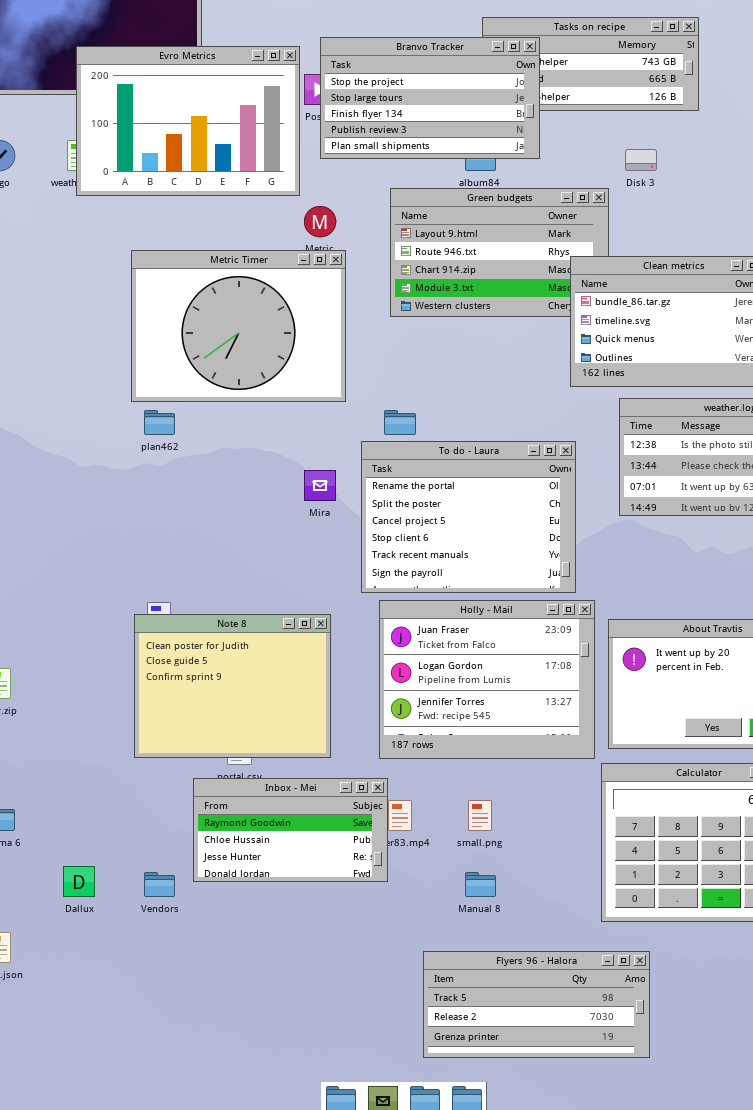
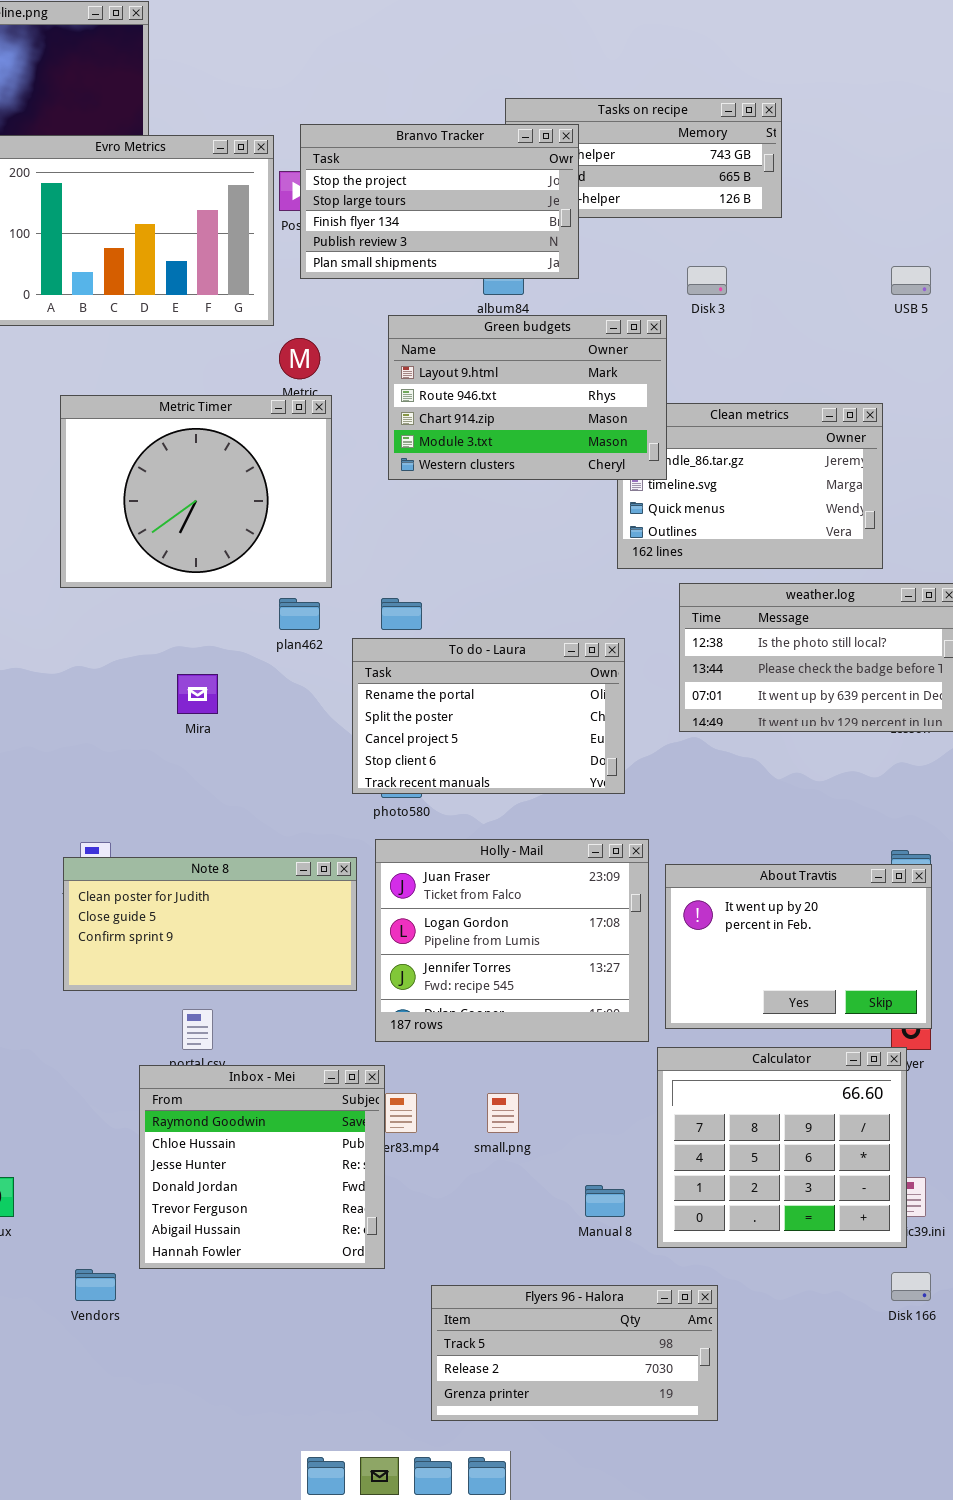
Green budgets: [390,188,609,317] -> [388,315,667,480], raised
plan462: [144,410,175,435] -> [279,598,320,630], moved
To do - Laura: [361,441,576,593] -> [352,638,625,794], resized
Mira: [304,470,336,501] -> [177,674,218,714], moved
Note 8: [134,614,331,758] -> [63,857,357,991], resized
Inbox - Mei: [193,778,388,882] -> [139,1065,385,1269], resized
Vendors: [144,872,175,897] -> [75,1269,116,1301], moved
Manual 8: [465,872,496,897] -> [585,1185,625,1217], moved

